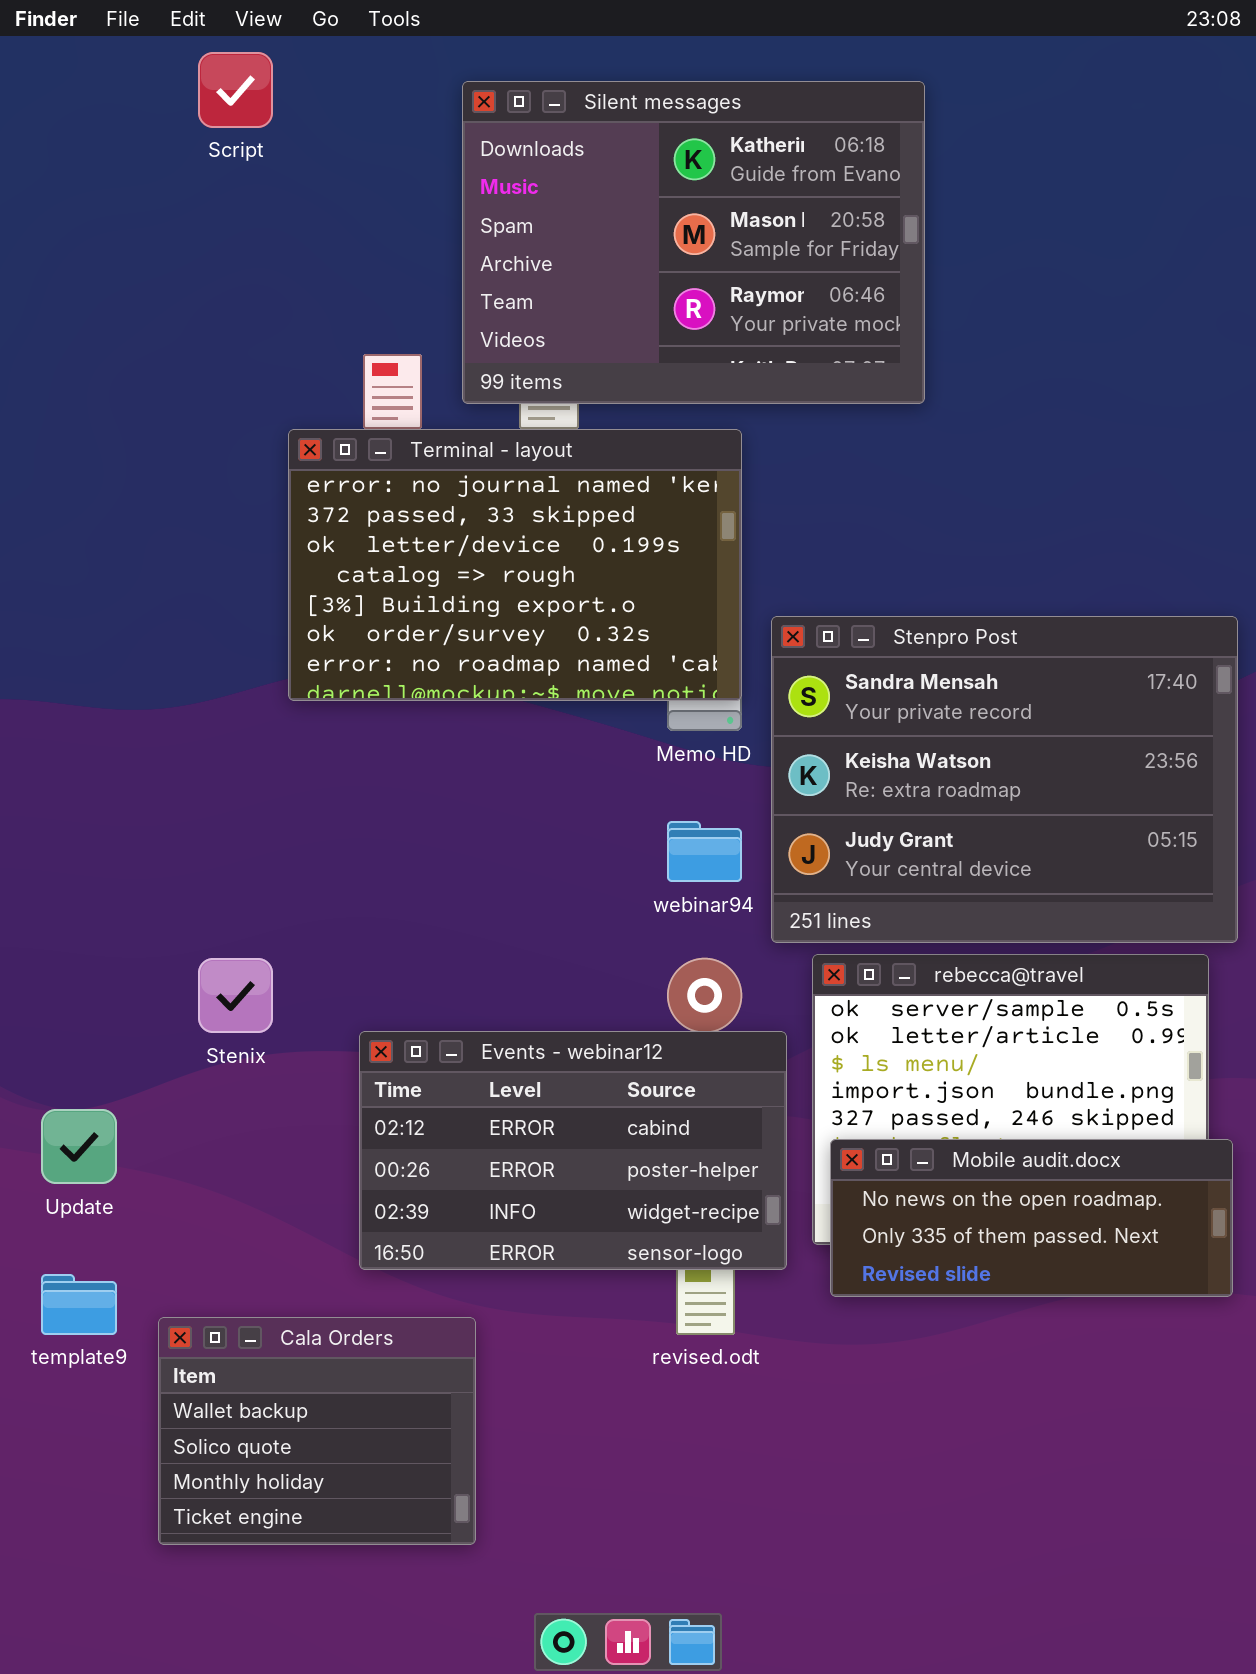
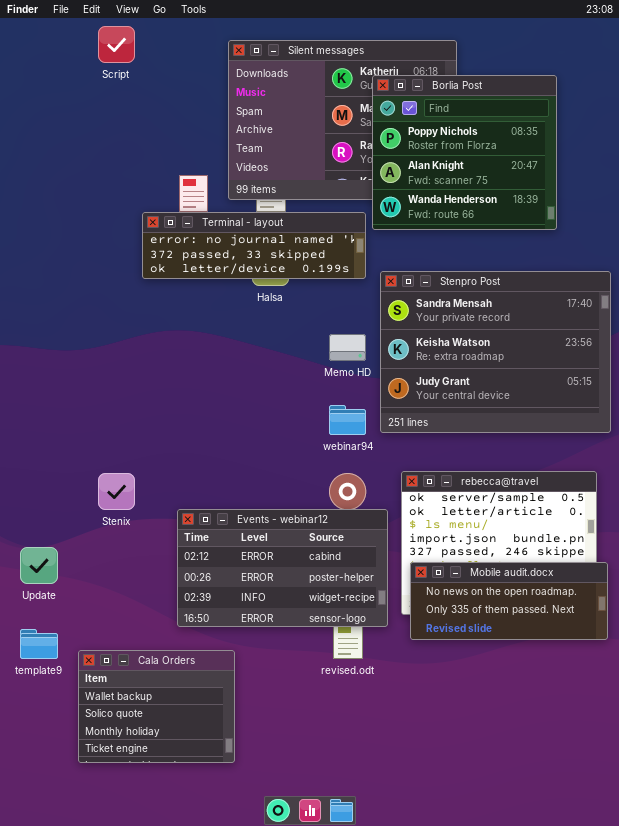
Borlia Post: none -> [372,75,557,230], opened
Terminal - layout: [288,429,742,701] -> [142,212,366,279], resized
Stenpro Post: [771,616,1238,943] -> [380,271,611,433], moved

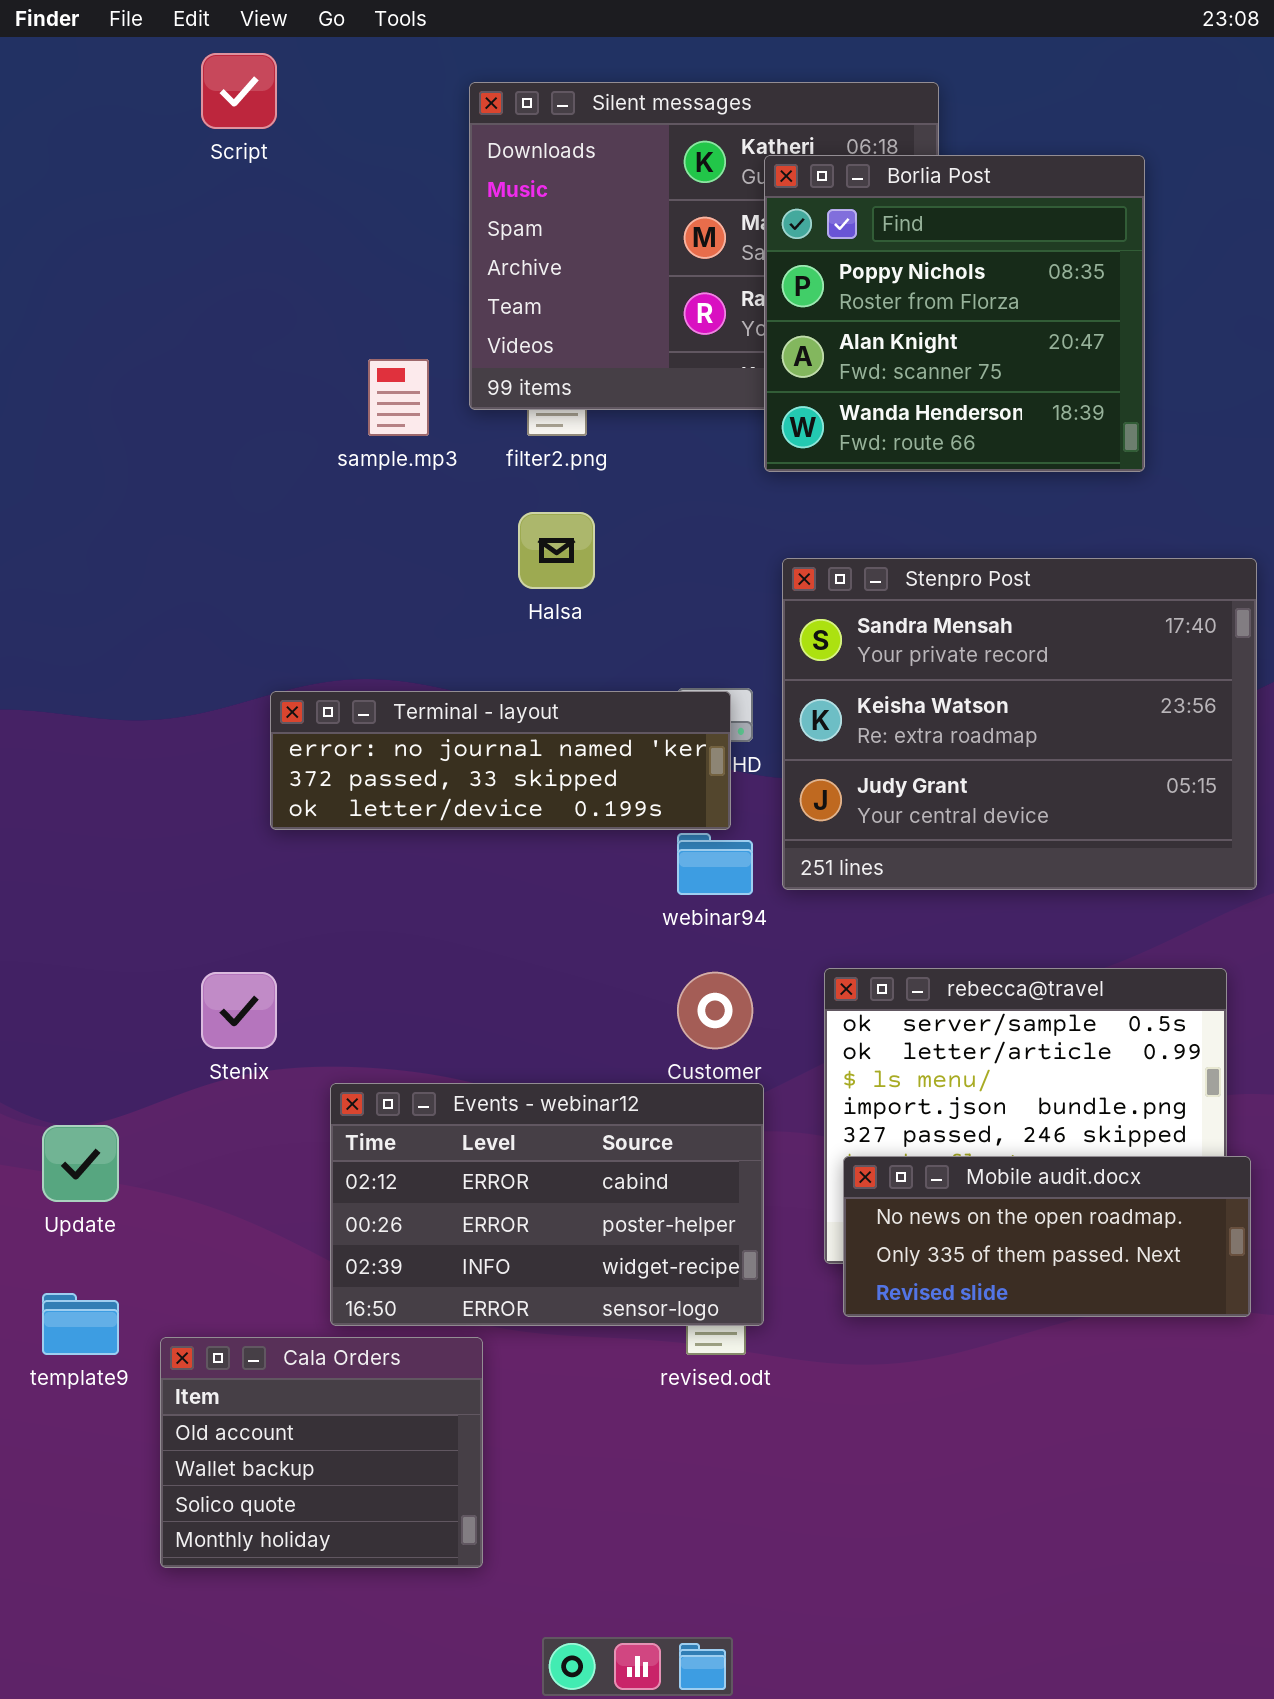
Terminal - layout: [142,212,366,279] -> [270,691,731,830], moved
Events - webinar12: [177,509,388,627] -> [330,1083,764,1326], moved
Cala Orders: [78,650,235,763] -> [160,1337,483,1568], scrolled up 1 row

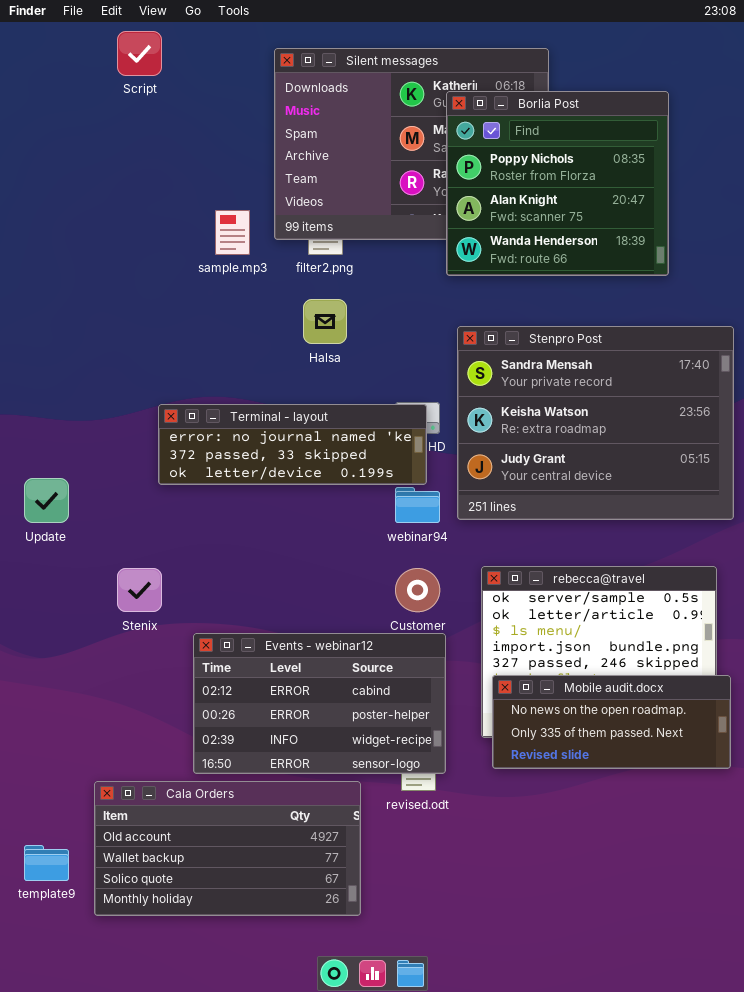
Update: [42,1125,119,1202] -> [24,478,69,523], moved
template9: [42,1293,119,1355] -> [24,845,69,881], moved
Cala Orders: [160,1337,483,1568] -> [94,781,361,916], resized

